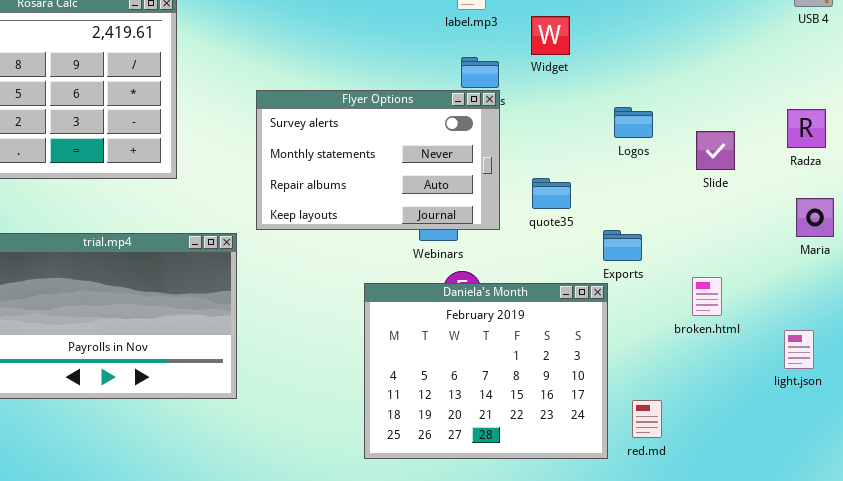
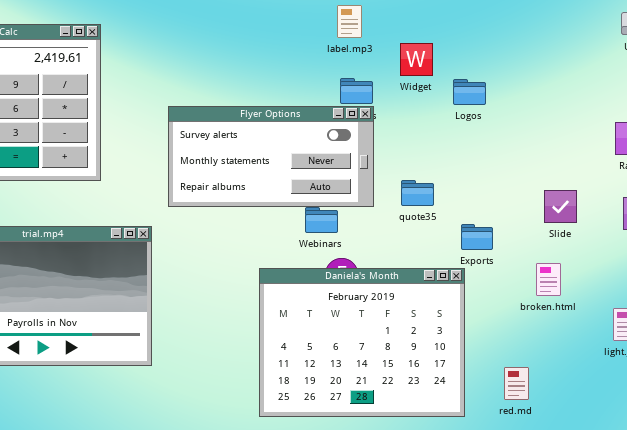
Flyer Options: [256,90,500,230] -> [168,106,374,207], resized
Logos: [614,107,653,138] -> [453,79,486,105], moved
Slide: [696,131,735,170] -> [544,190,577,223], moved
red.md: [632,400,662,438] -> [504,367,529,400], moved

